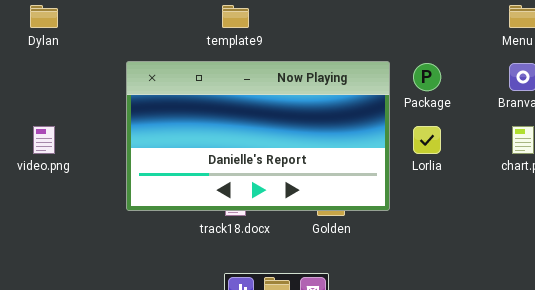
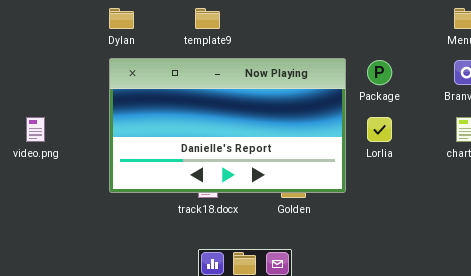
Dylan: [30,5,58,28] -> [109,8,134,29], moved

